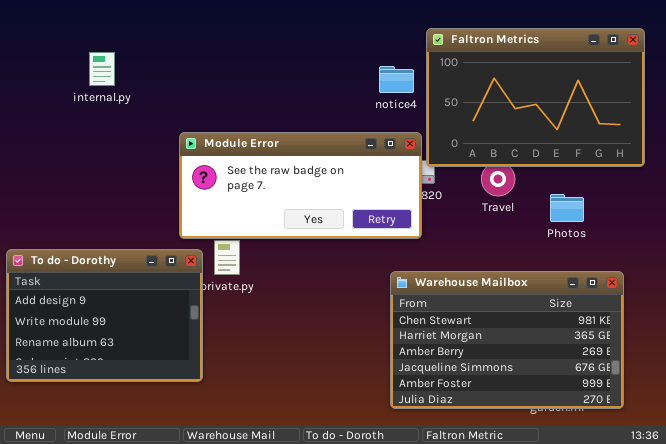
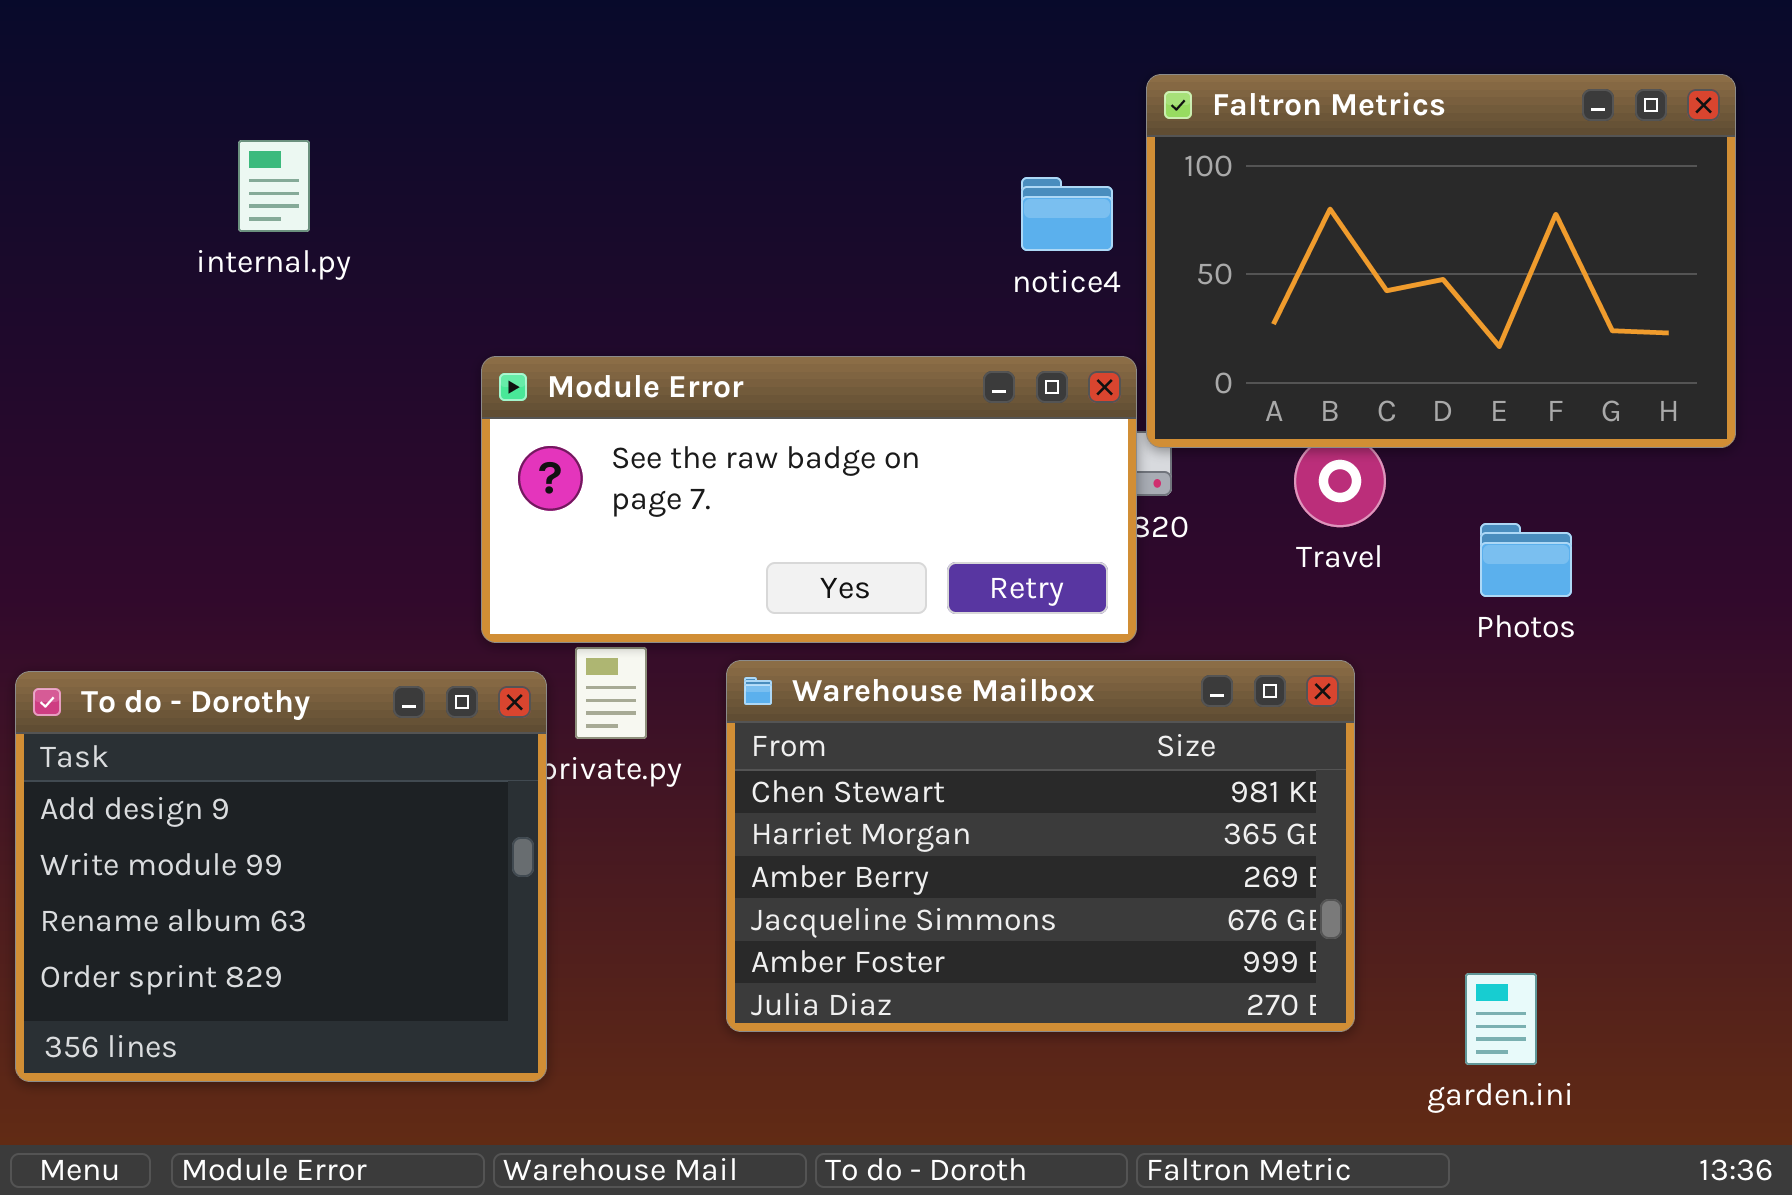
To do - Dorothy: [6,249,203,382] -> [15,671,547,1082], resized
Warehouse Mailbox: [390,271,624,409] -> [726,660,1355,1032], moved

